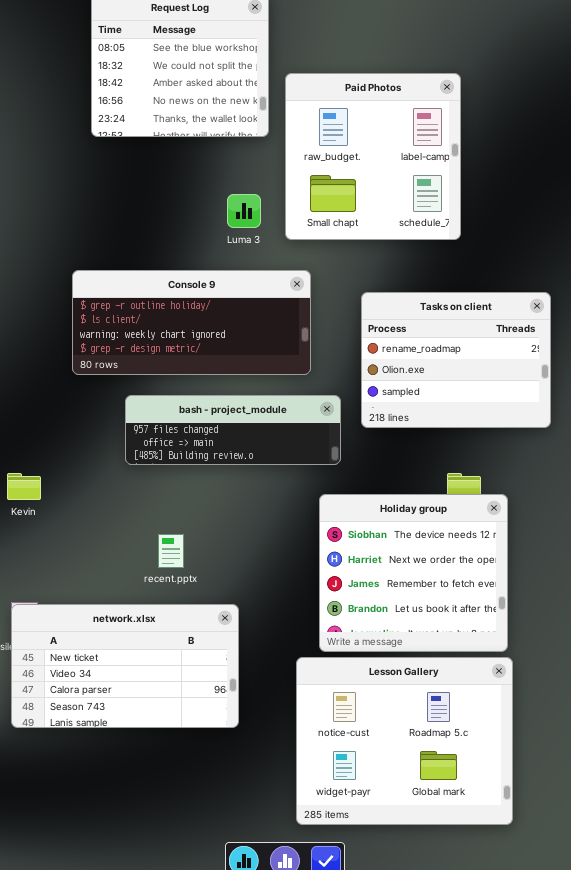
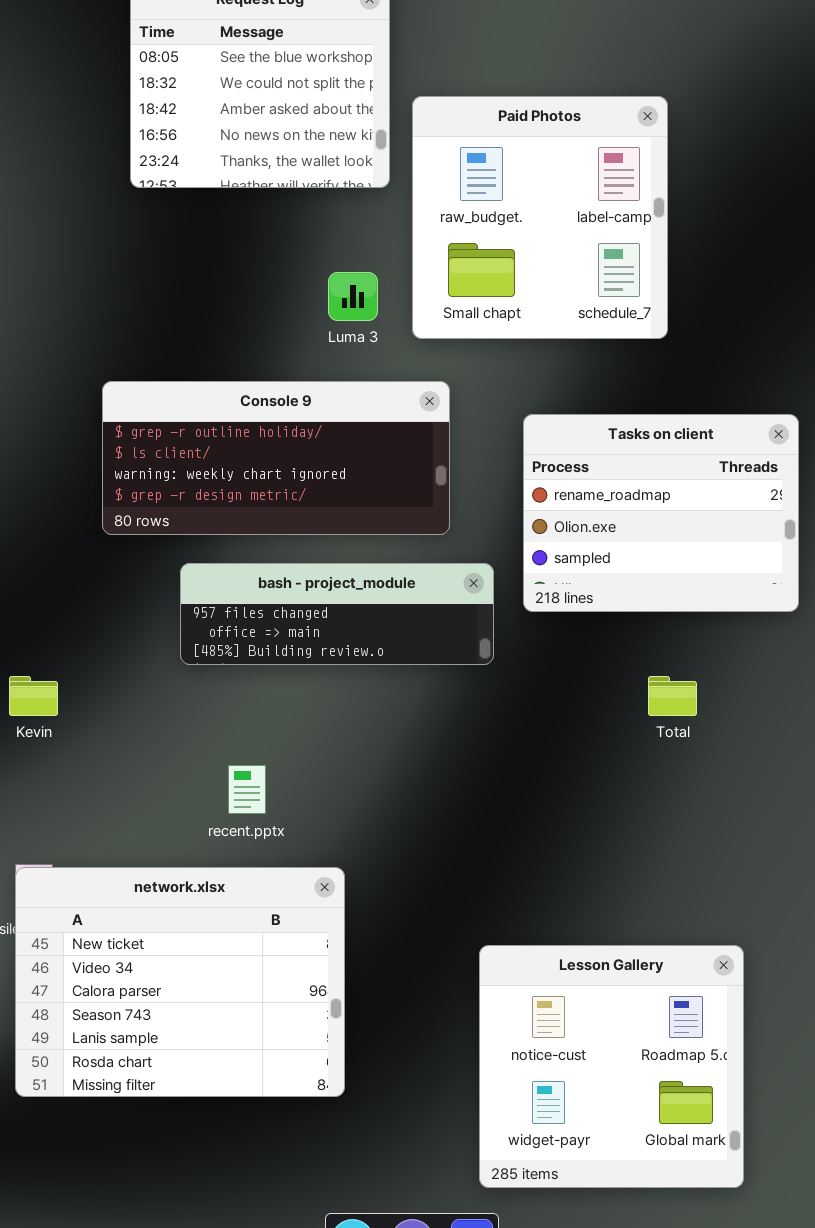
Holiday group: [319,494,508,652] -> none, closed
network.xlsx: [11,604,239,728] -> [15,867,345,1097], resized
Lesson Gallery: [296,657,513,825] -> [479,945,744,1188], resized

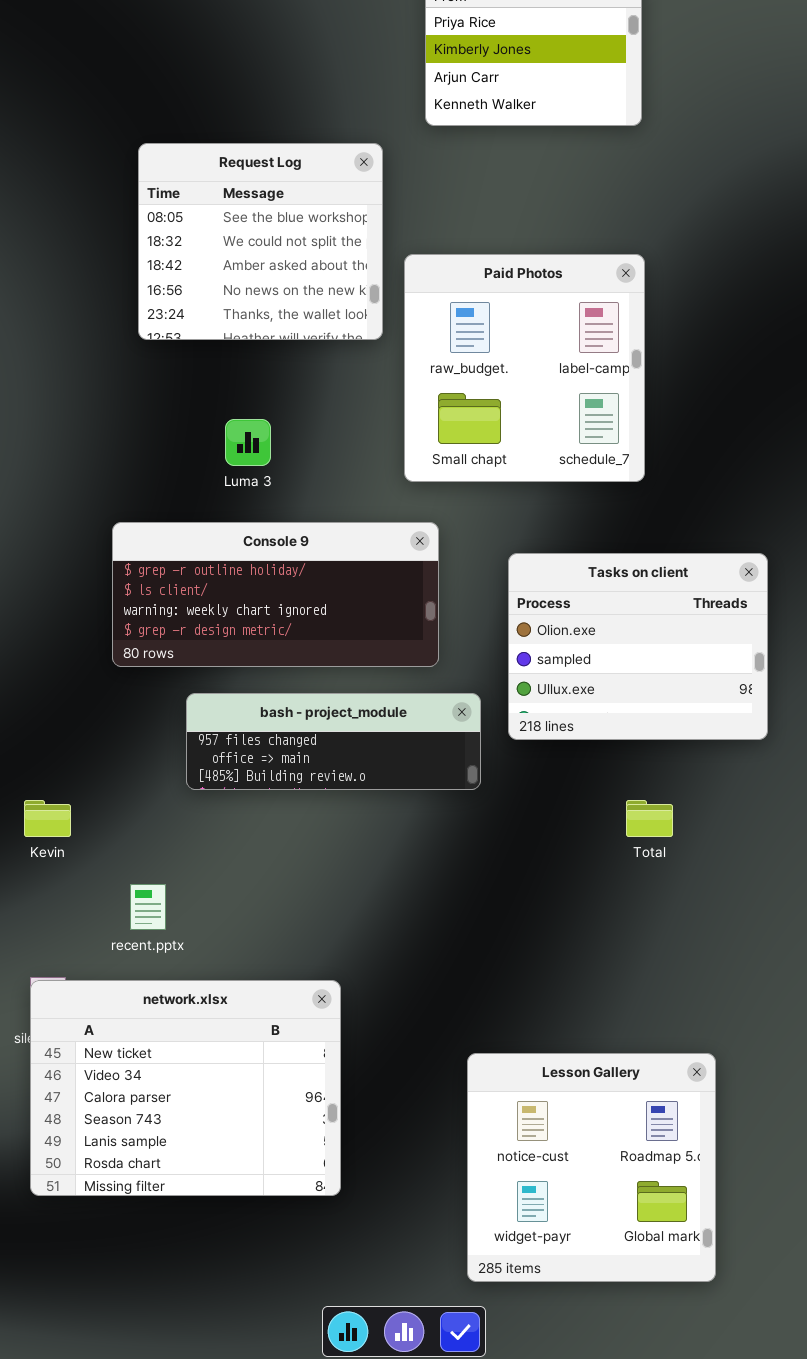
Luma 3: [328,272,378,321] -> [225,419,271,466], moved
Tasks on client: [523,414,799,612] -> [508,553,768,740], scrolled down 1 row
recent.pptx: [228,765,266,814] -> [130,884,166,930], moved

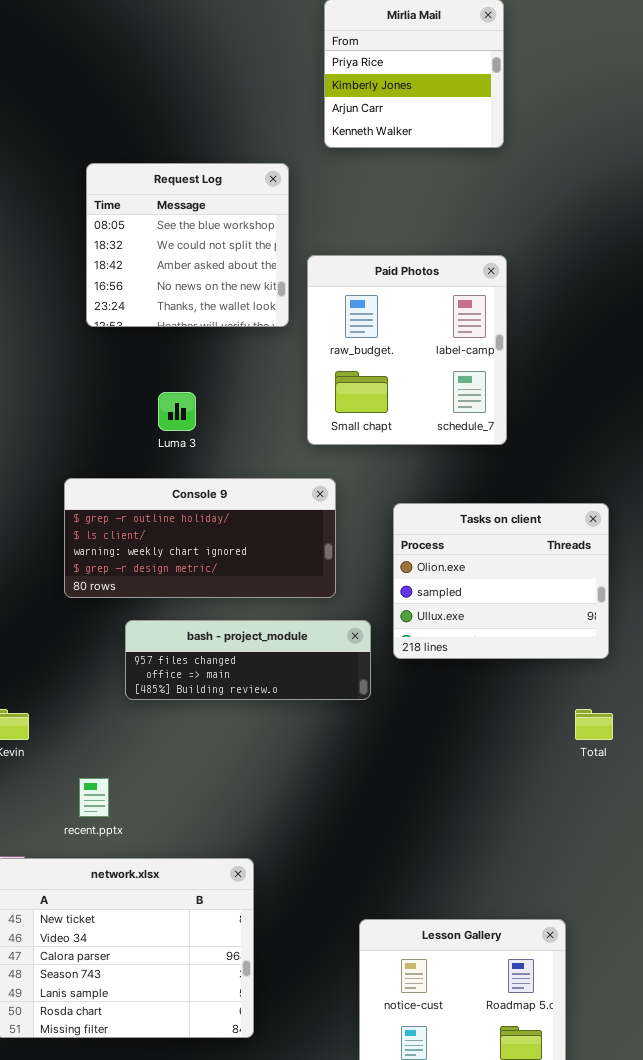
Total: [626,800,673,837] -> [575,709,613,740], moved

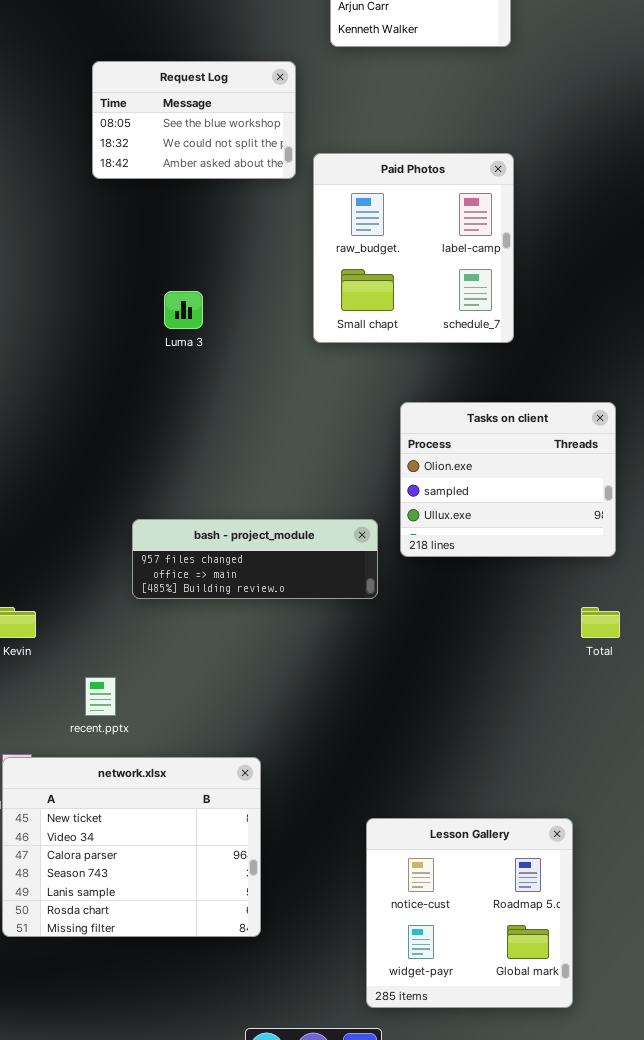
Request Log: [86,163,289,327] -> [92,61,296,179], resized
Console 9: [64,478,336,598] -> none, closed

